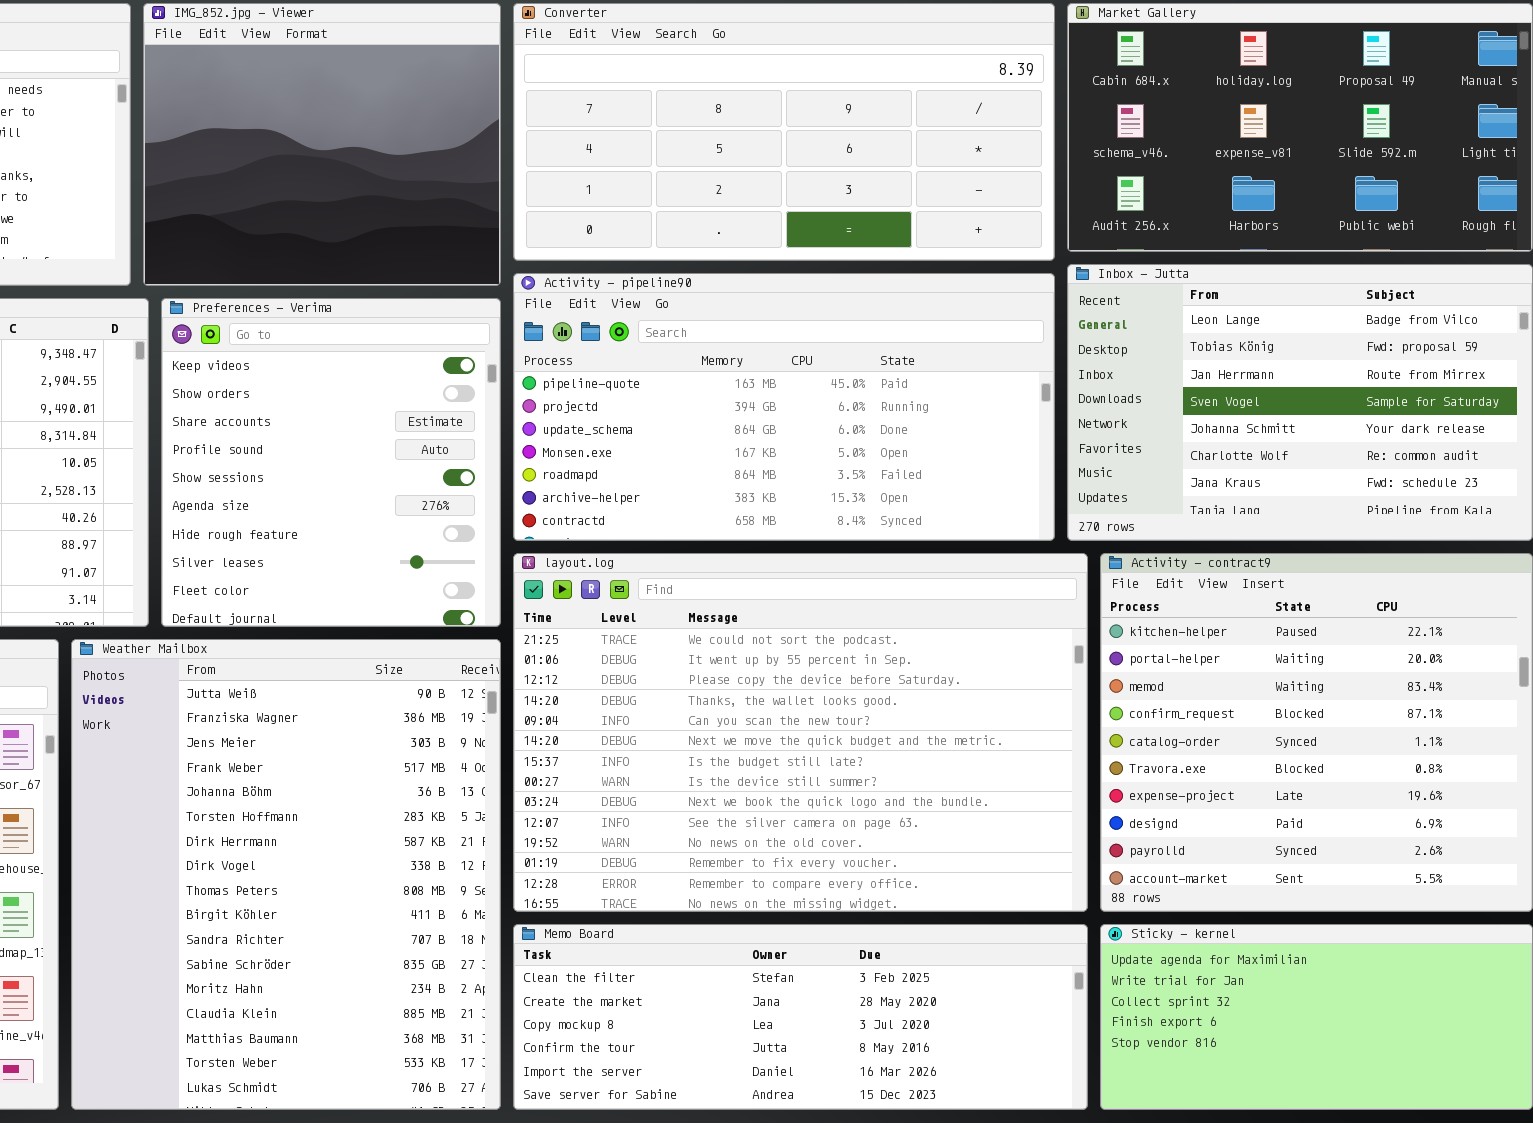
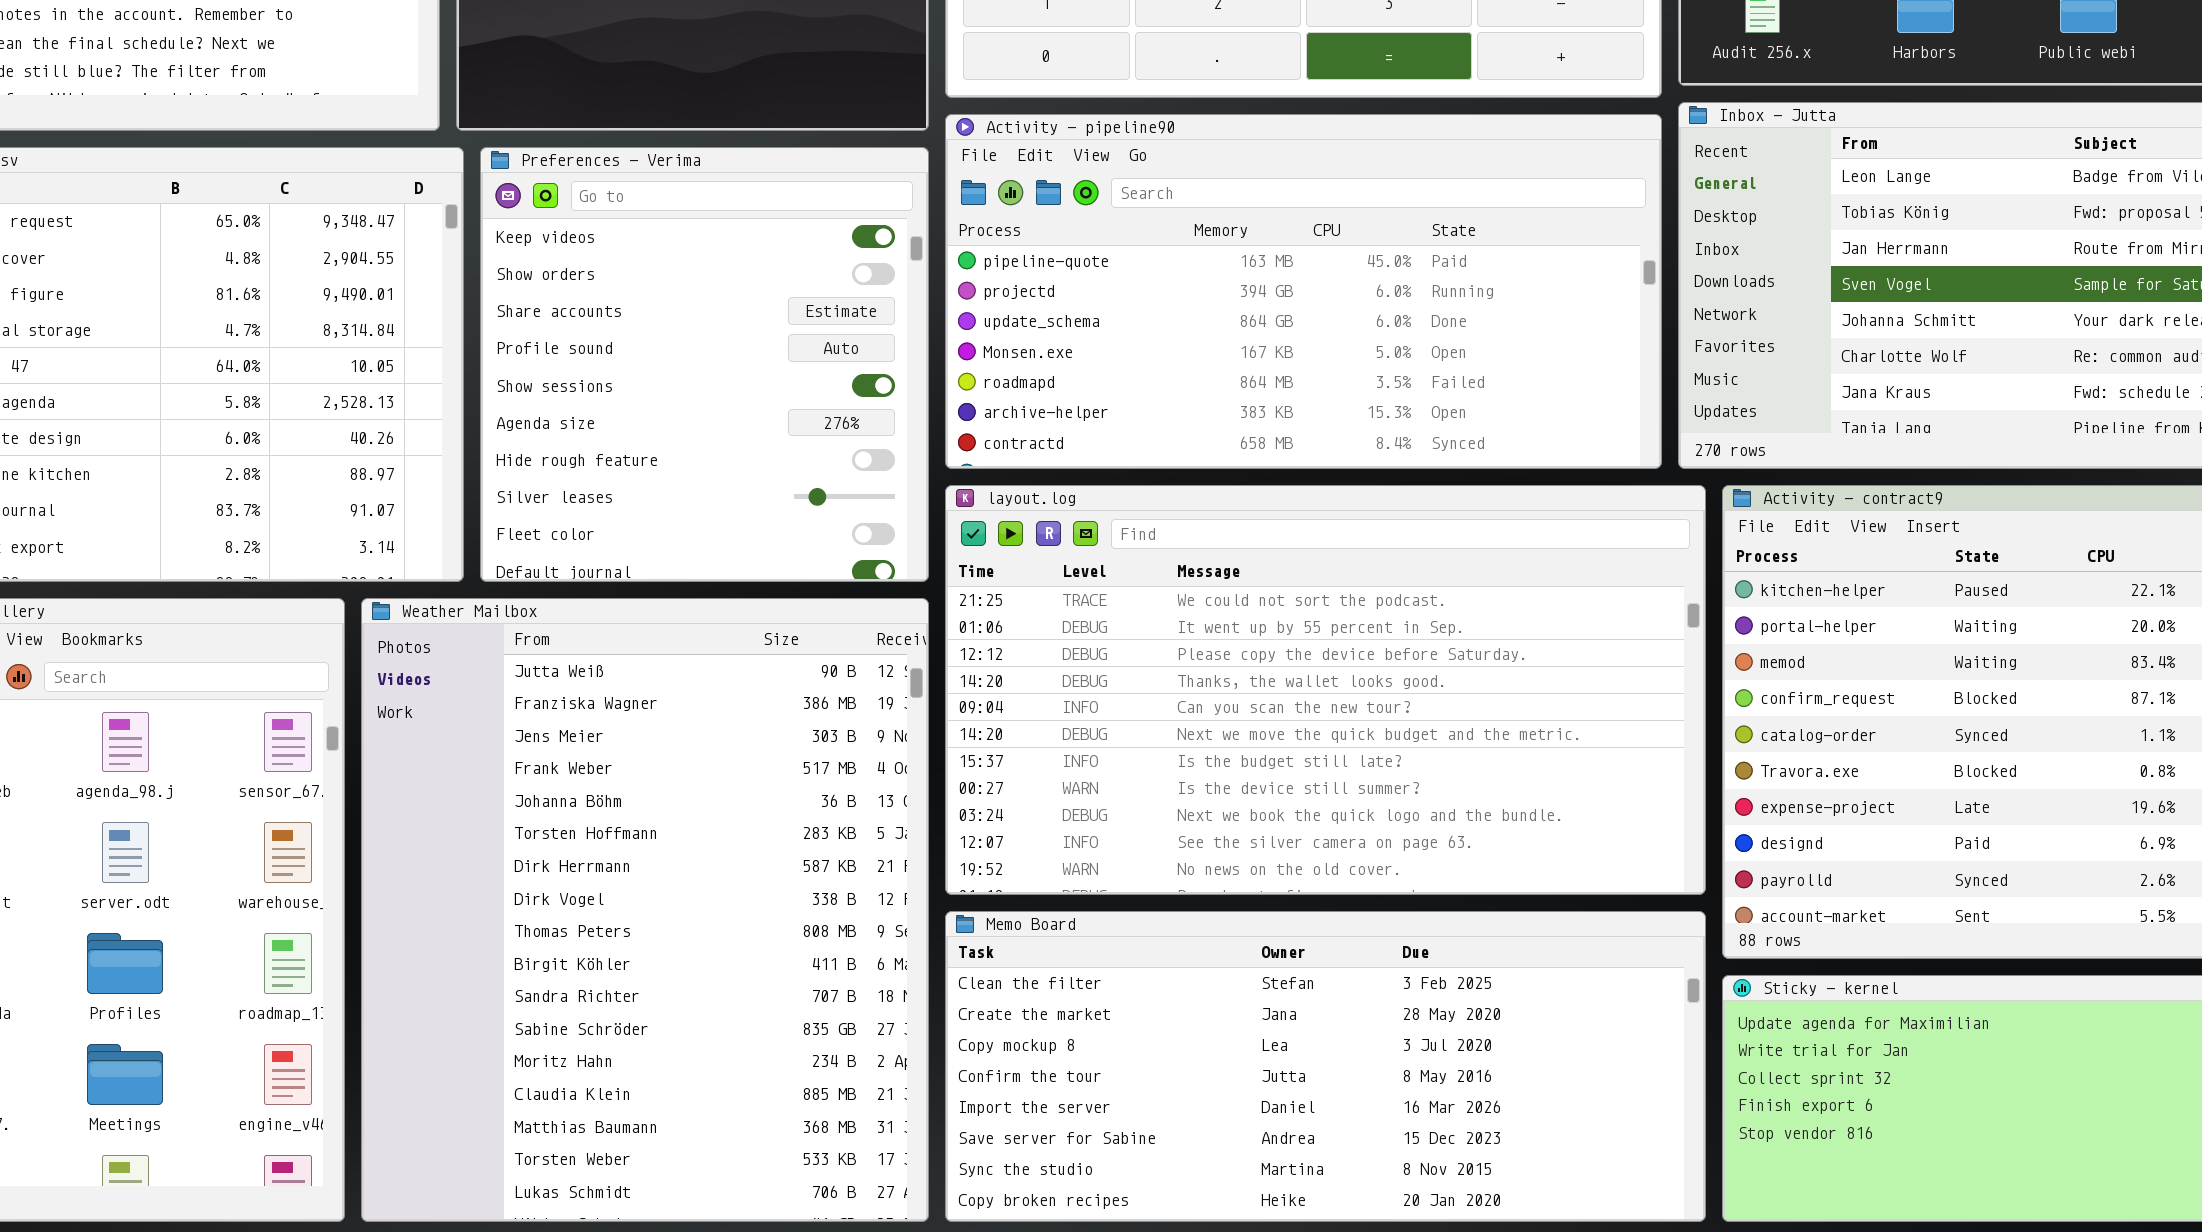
layout.log: [513,553,1088,912] -> [945,485,1706,895], resized
Memo Board: [513,924,1088,1110] -> [945,911,1706,1222], resized

